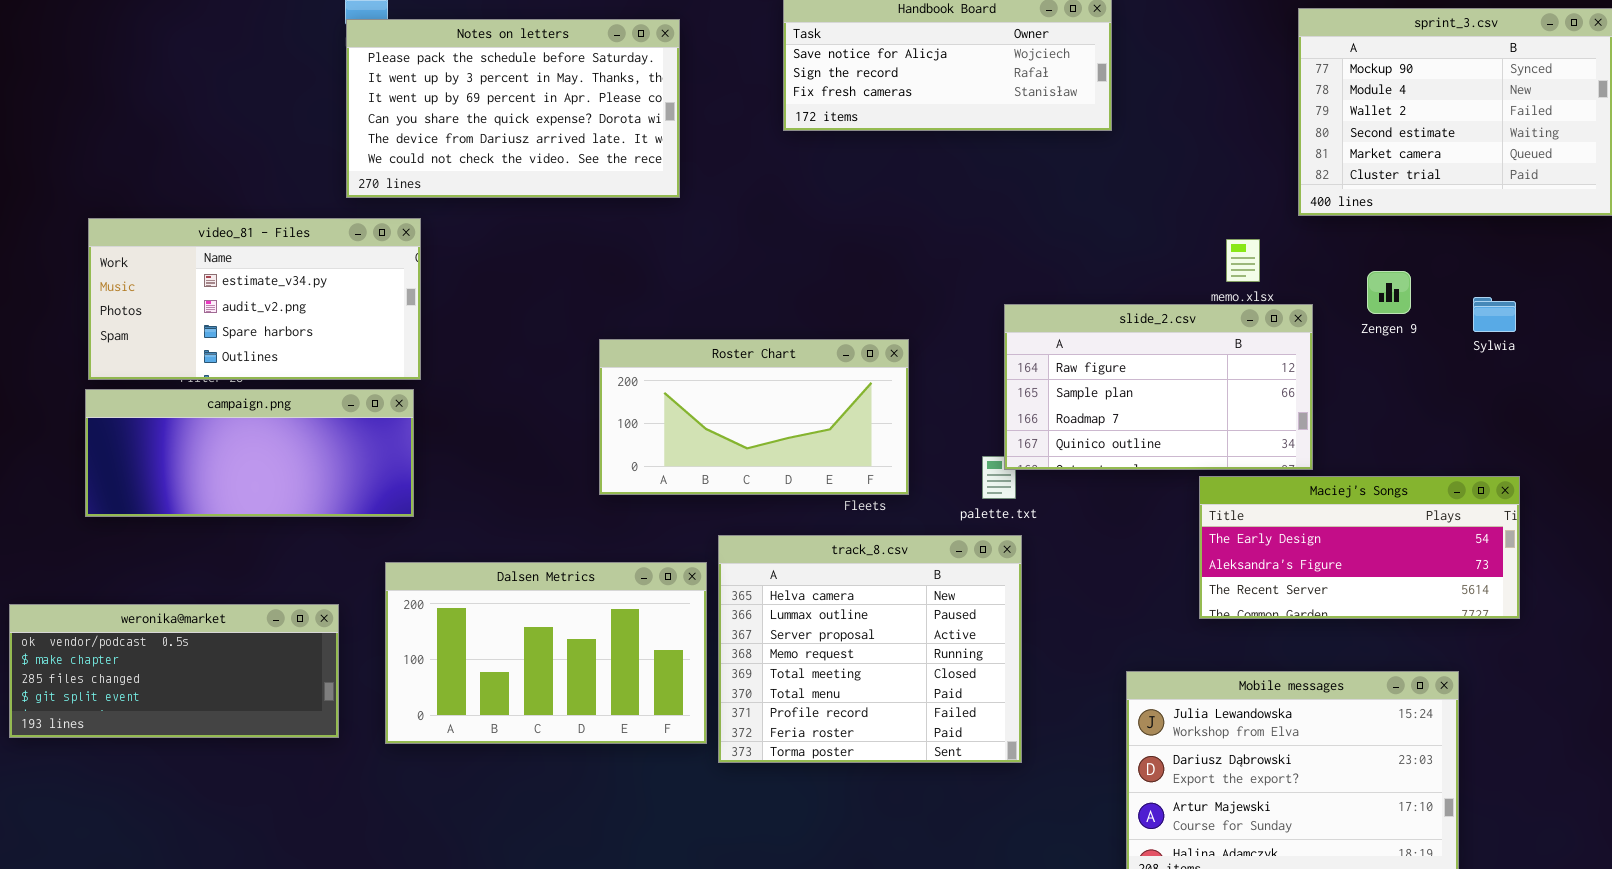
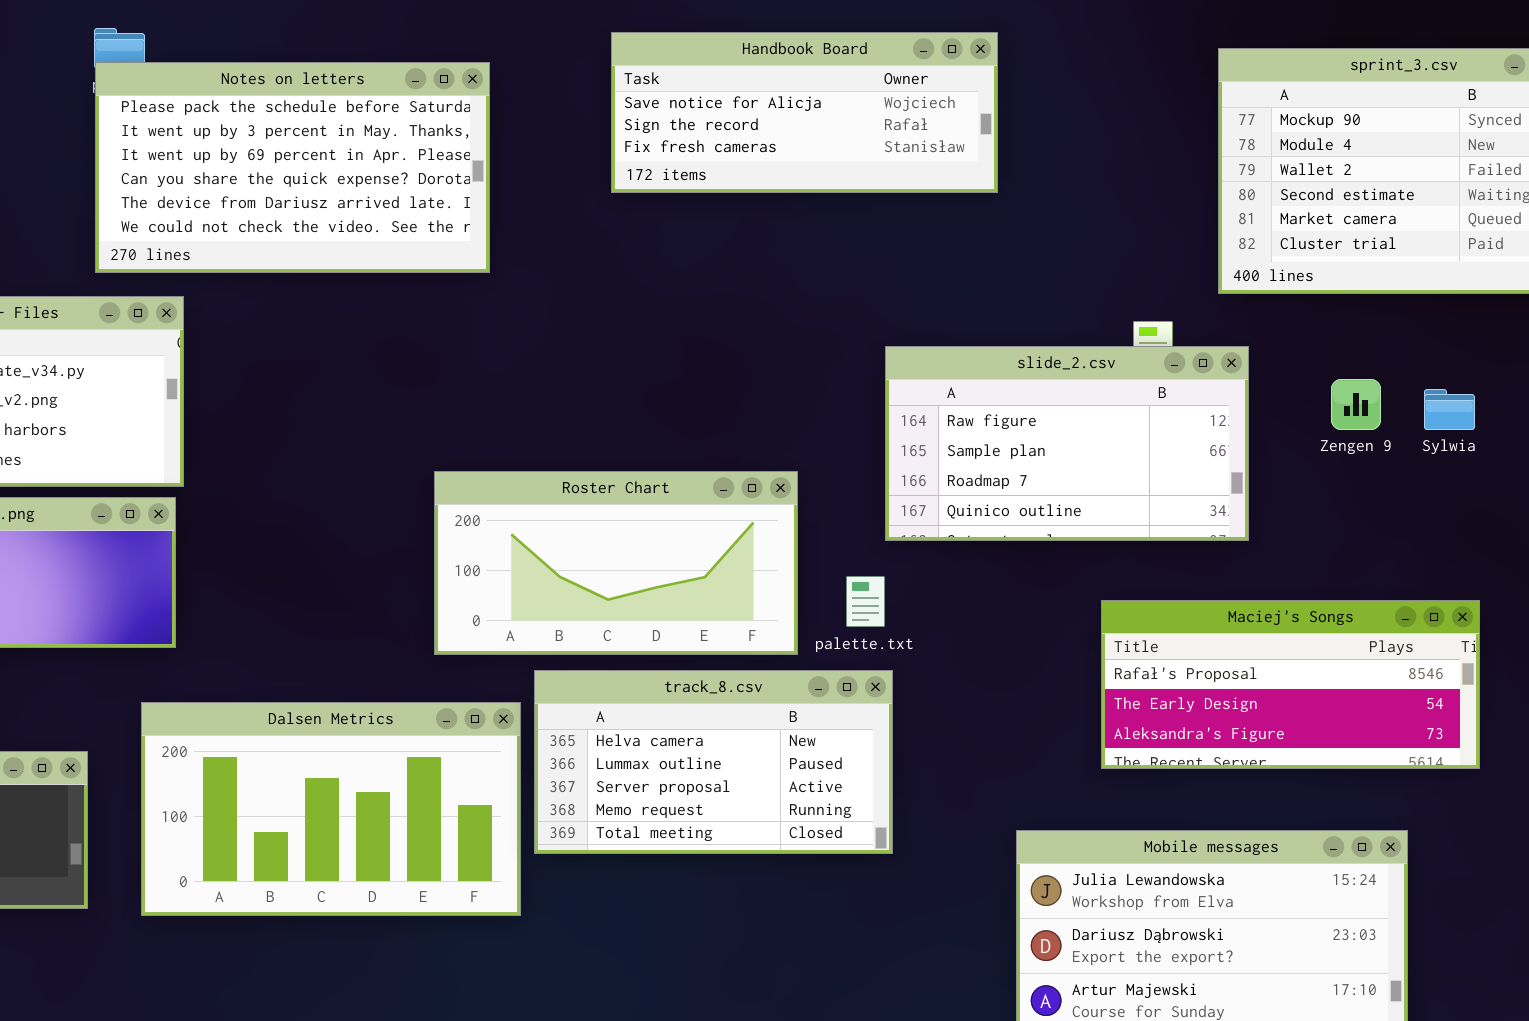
Zengen 9: [1367,271,1411,314] -> [1331,379,1381,430], moved
slide_2.csv: [1004,304,1313,470] -> [885,346,1249,541], moved
Roster Chart: [599,339,909,495] -> [434,471,798,655], moved
Maciej's Songs: [1199,476,1520,619] -> [1101,600,1480,769], scrolled up 1 row
track_8.csv: [718,535,1022,763] -> [534,670,893,854], resized

